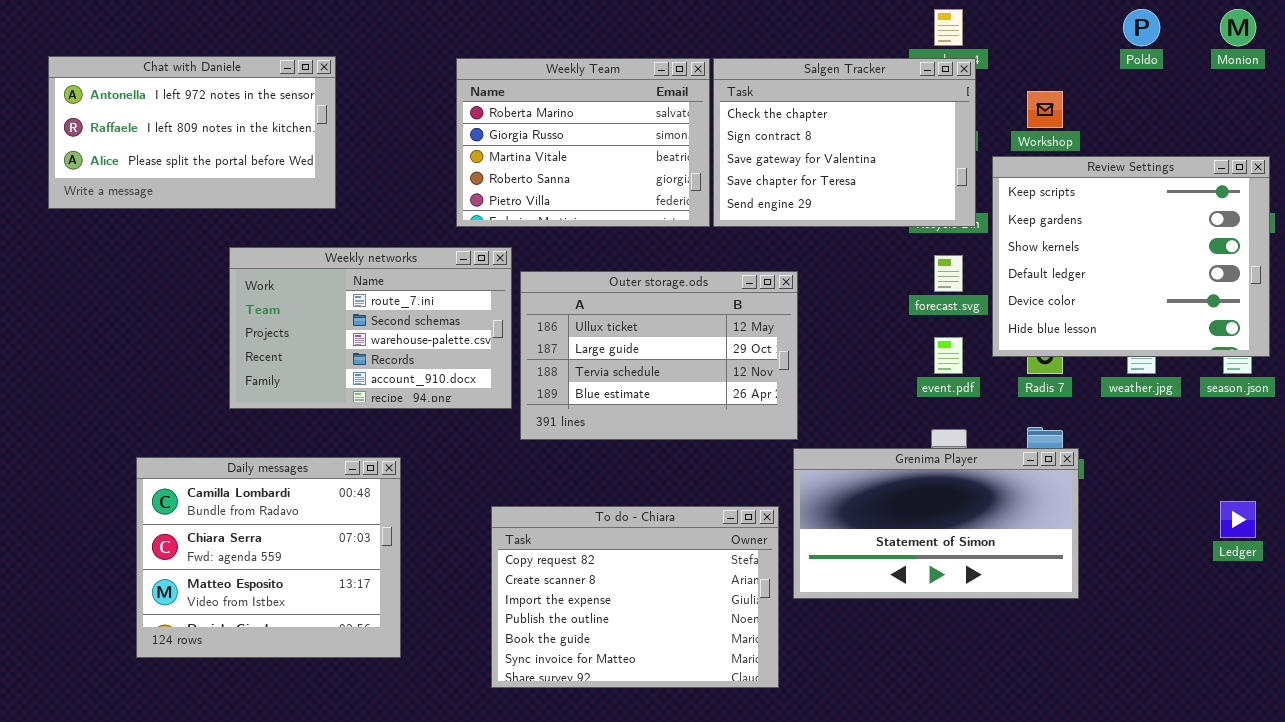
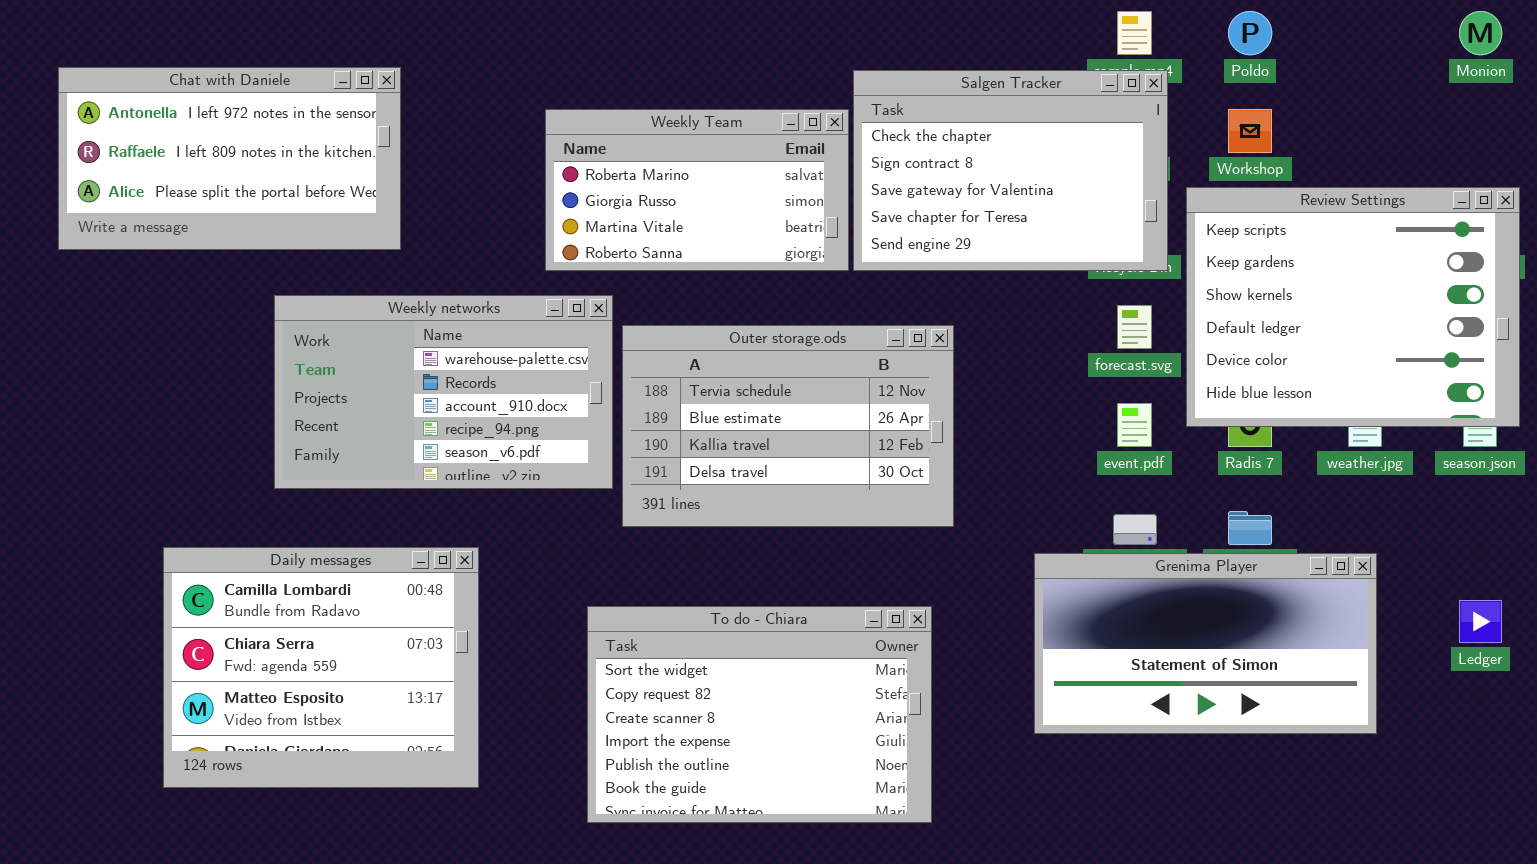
Poldo: [1123,9,1160,46] -> [1228,11,1272,55], moved
Weekly Team: [456,58,710,227] -> [545,109,849,271], resized
Weekly networks: [229,247,512,409] -> [274,295,613,489], scrolled down 2 rows
Outer storage.ods: [520,271,798,440] -> [622,325,954,527], scrolled down 2 rows
Grenima Player: [793,448,1079,599] -> [1034,553,1377,734], moved
To do - Chiara: [491,506,779,688] -> [587,606,932,823], scrolled up 1 row

